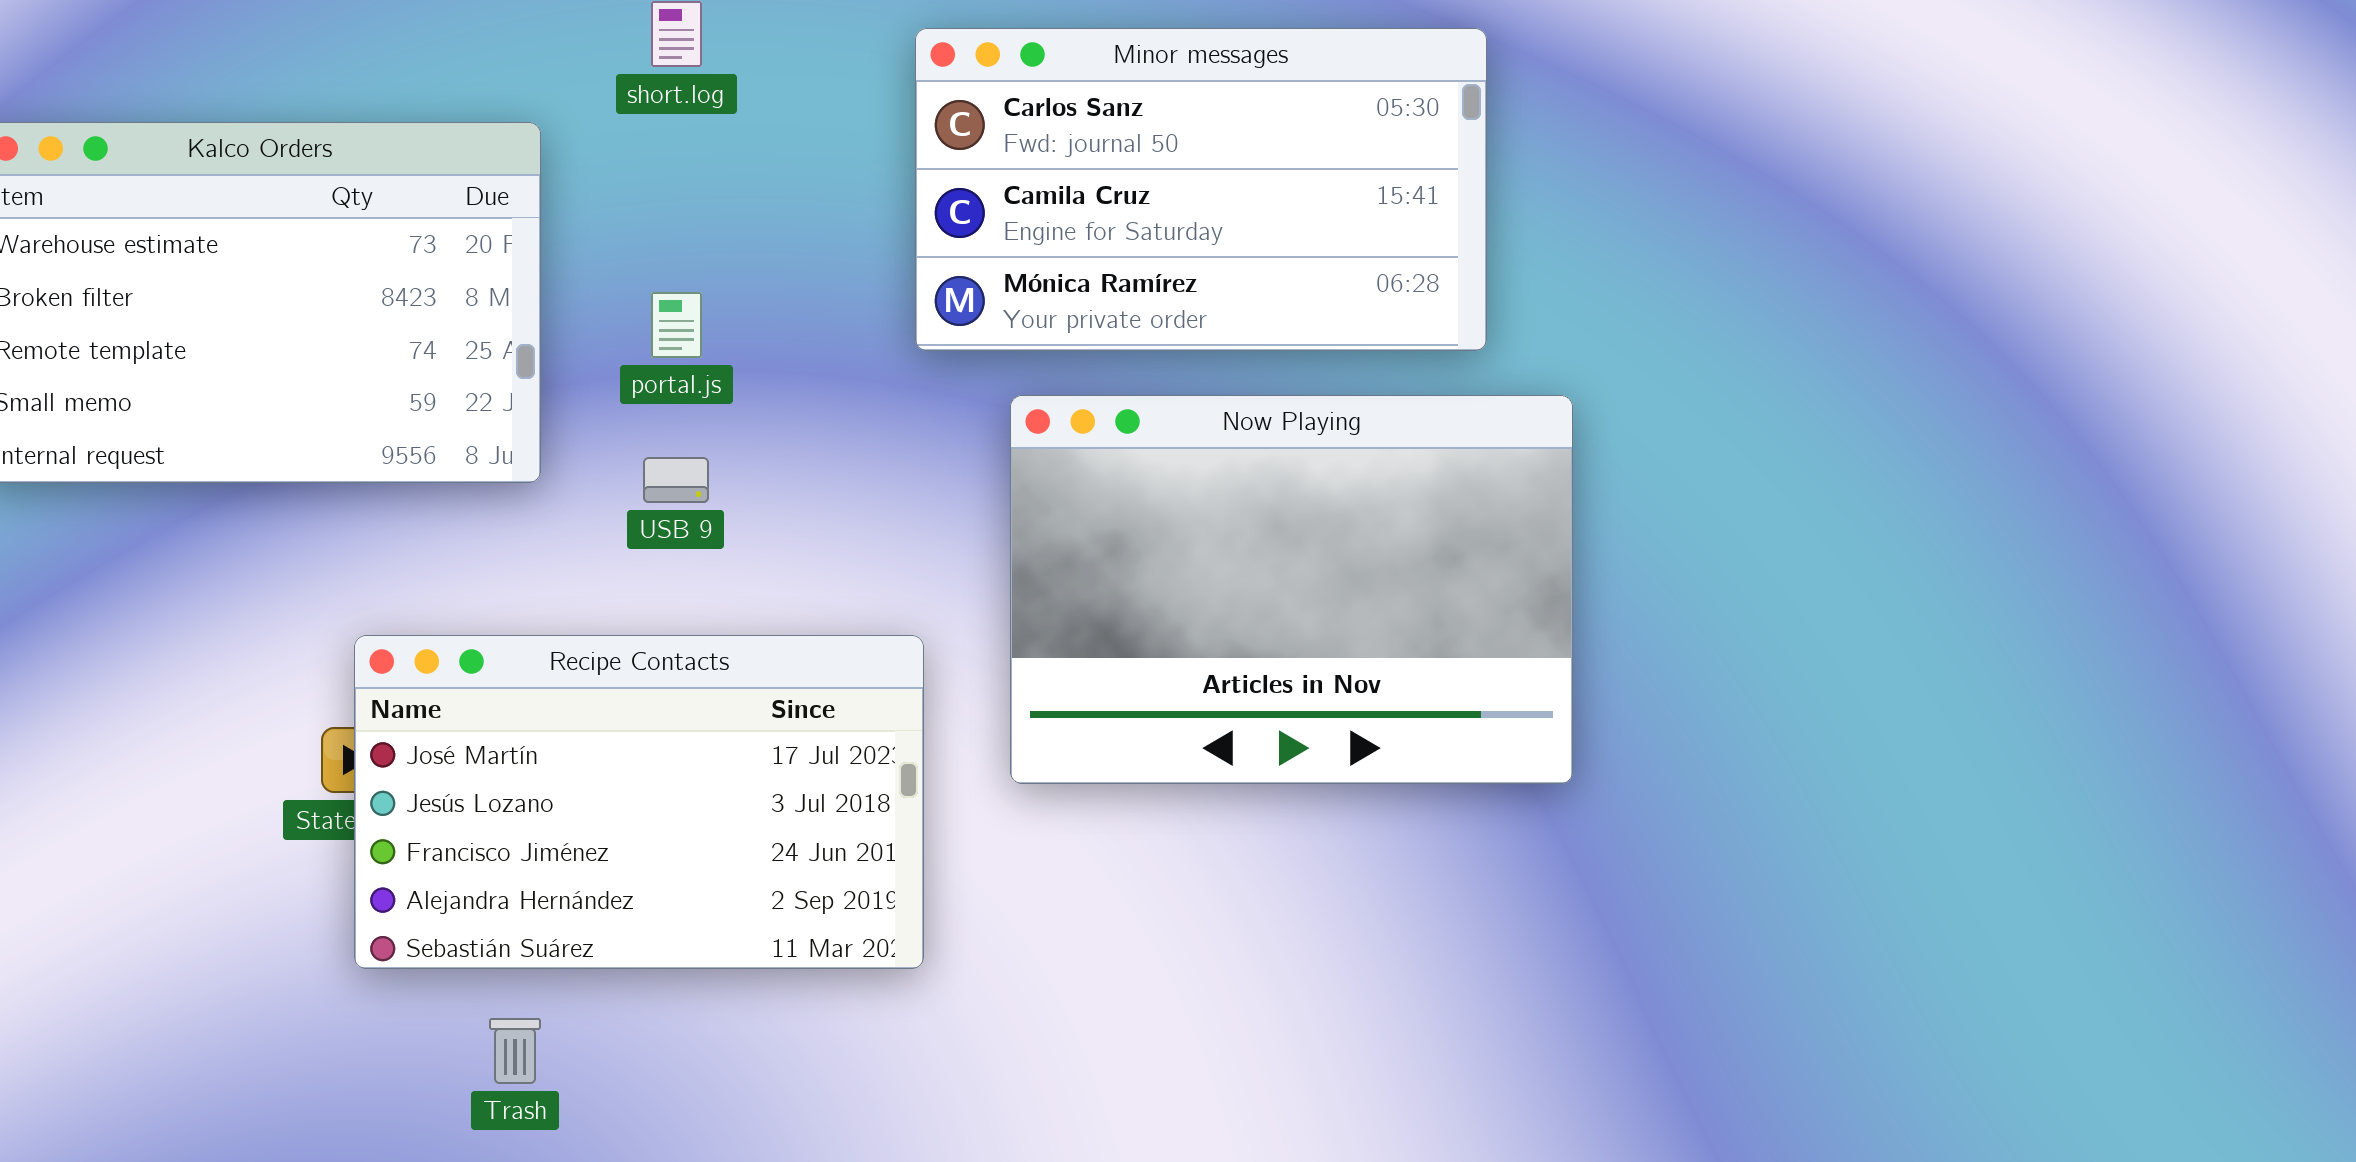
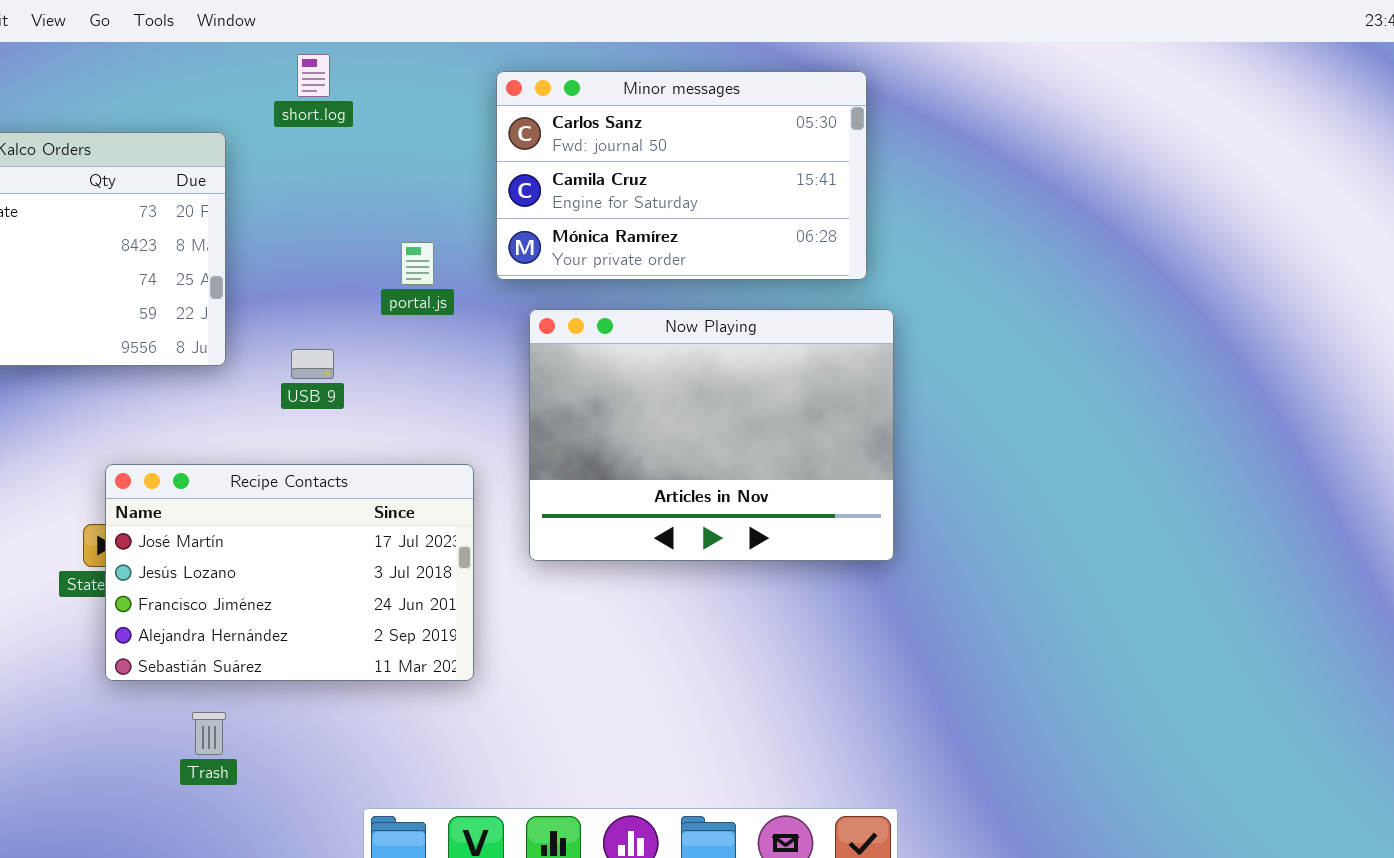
Minor messages: [915,28,1487,351] -> [496,71,867,280], moved
portal.js: [651,292,702,358] -> [401,242,434,285], moved

